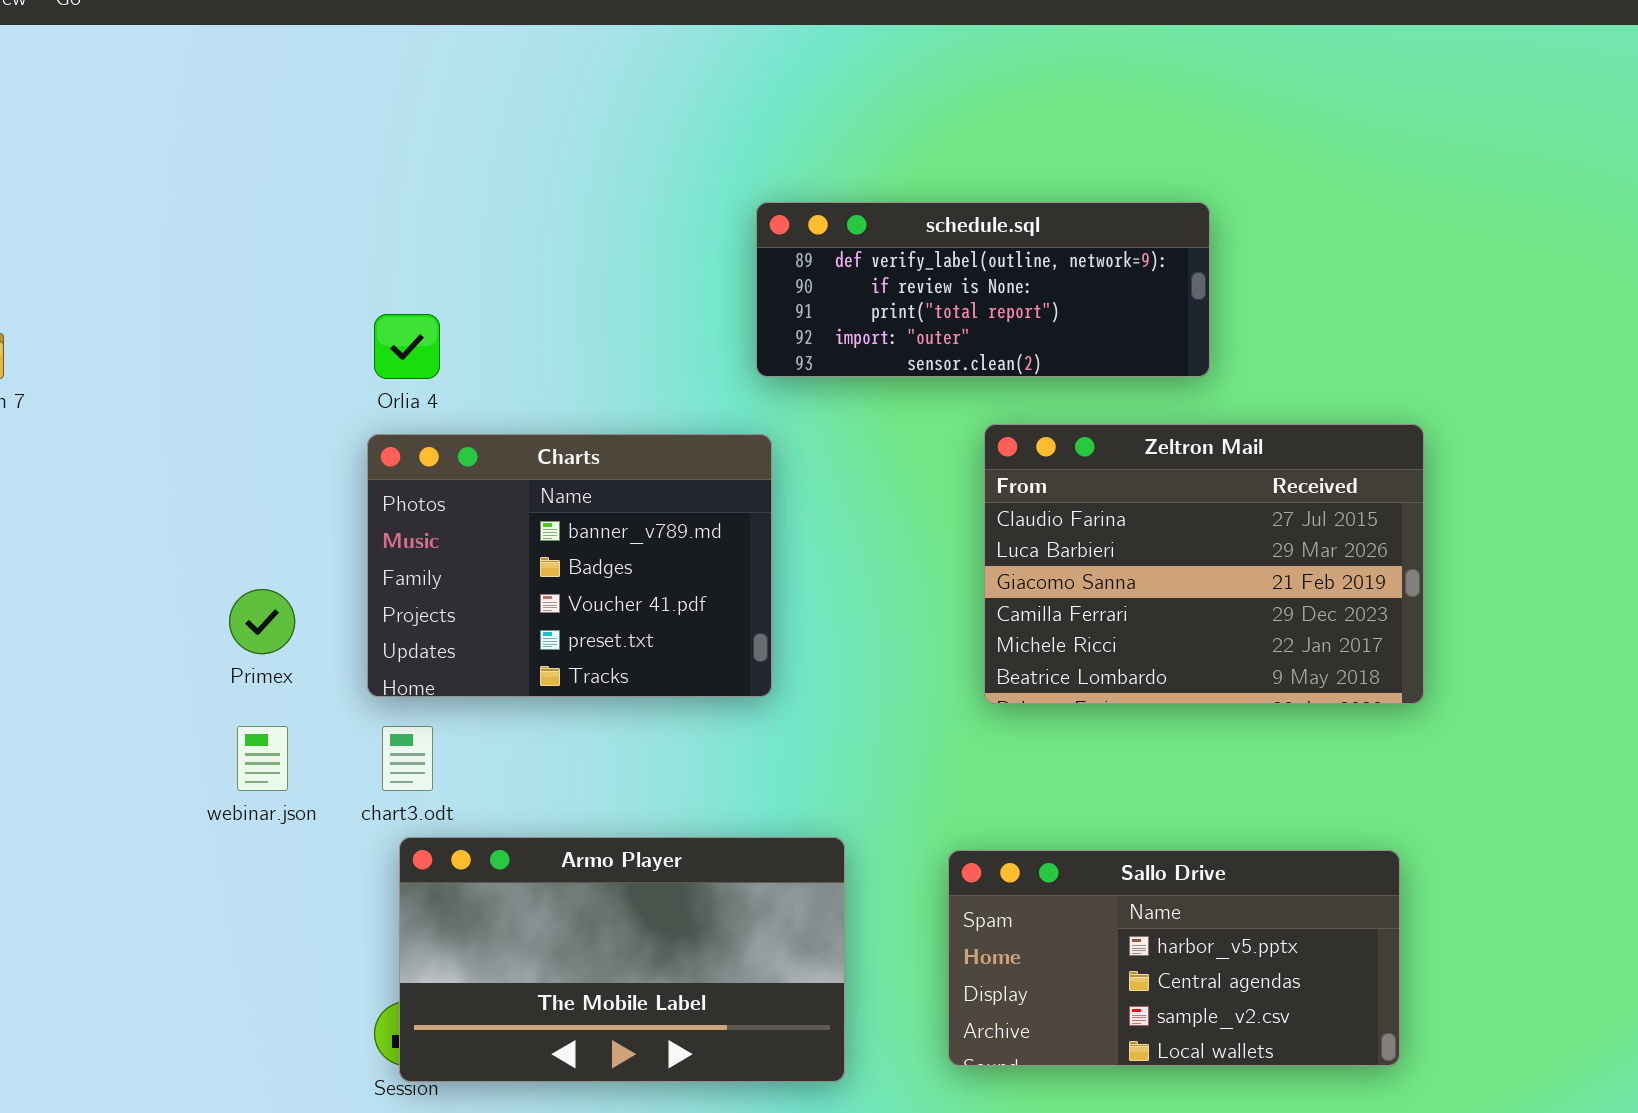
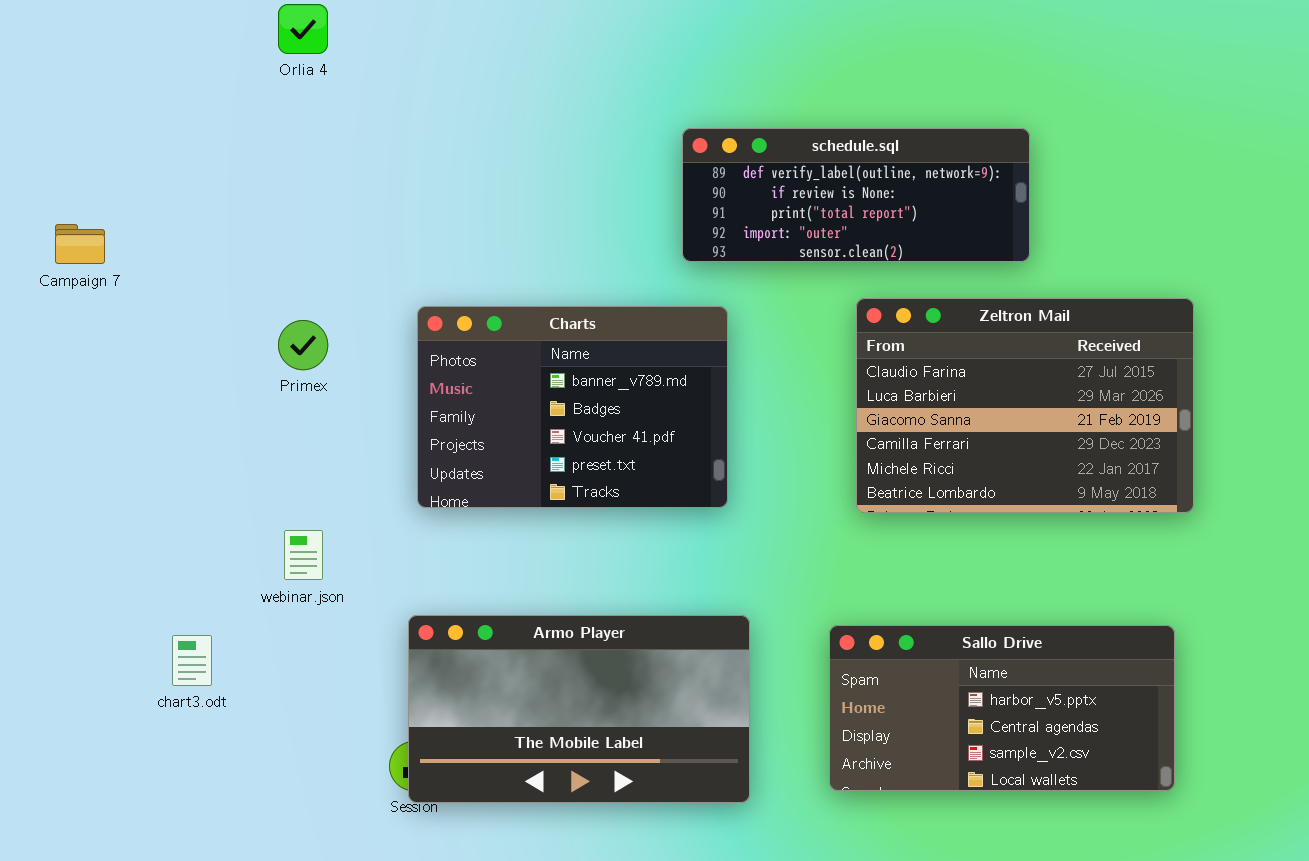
Orlia 4: [374,314,440,379] -> [278,4,328,54], moved
Charts: [367,434,772,697] -> [417,306,728,508], moved
Primex: [229,589,295,654] -> [278,320,328,370], moved
chart3.odt: [382,726,433,791] -> [172,635,212,686], moved

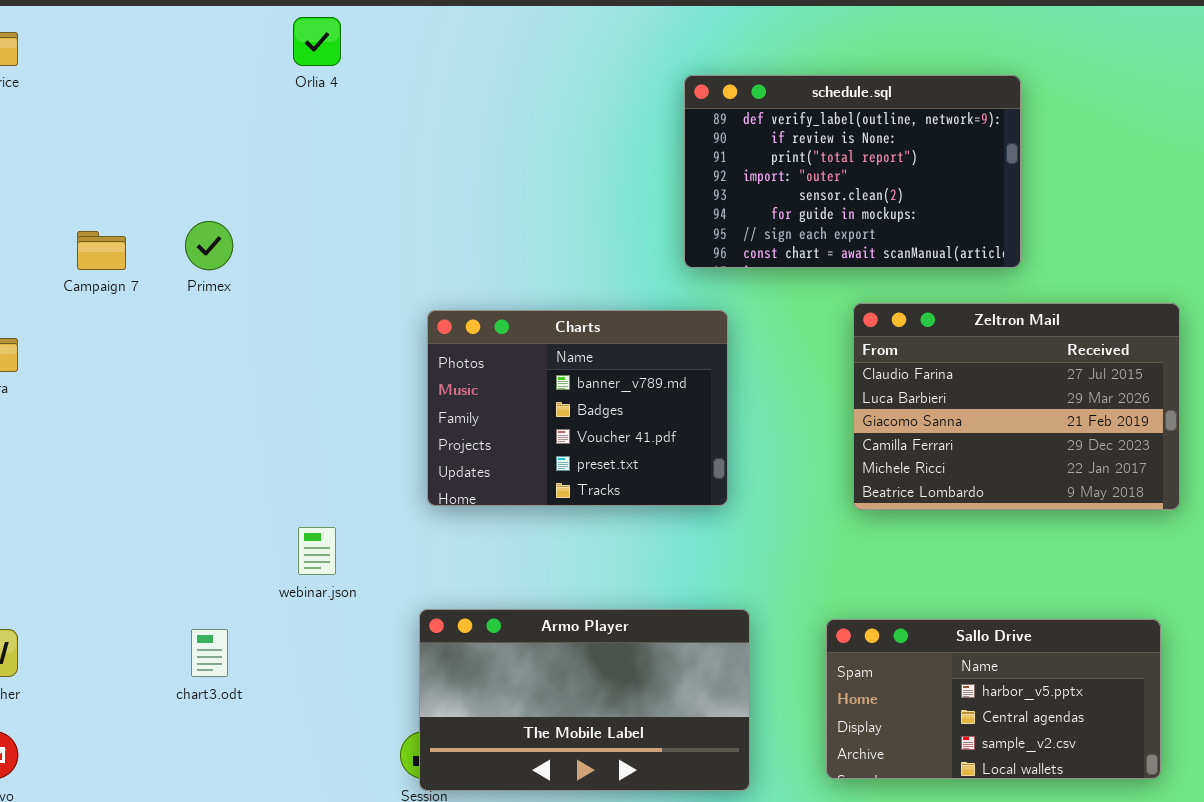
schedule.sql: [682,128,1030,262] -> [684,75,1021,268], resized
Primex: [278,320,328,370] -> [185,221,233,270], moved

